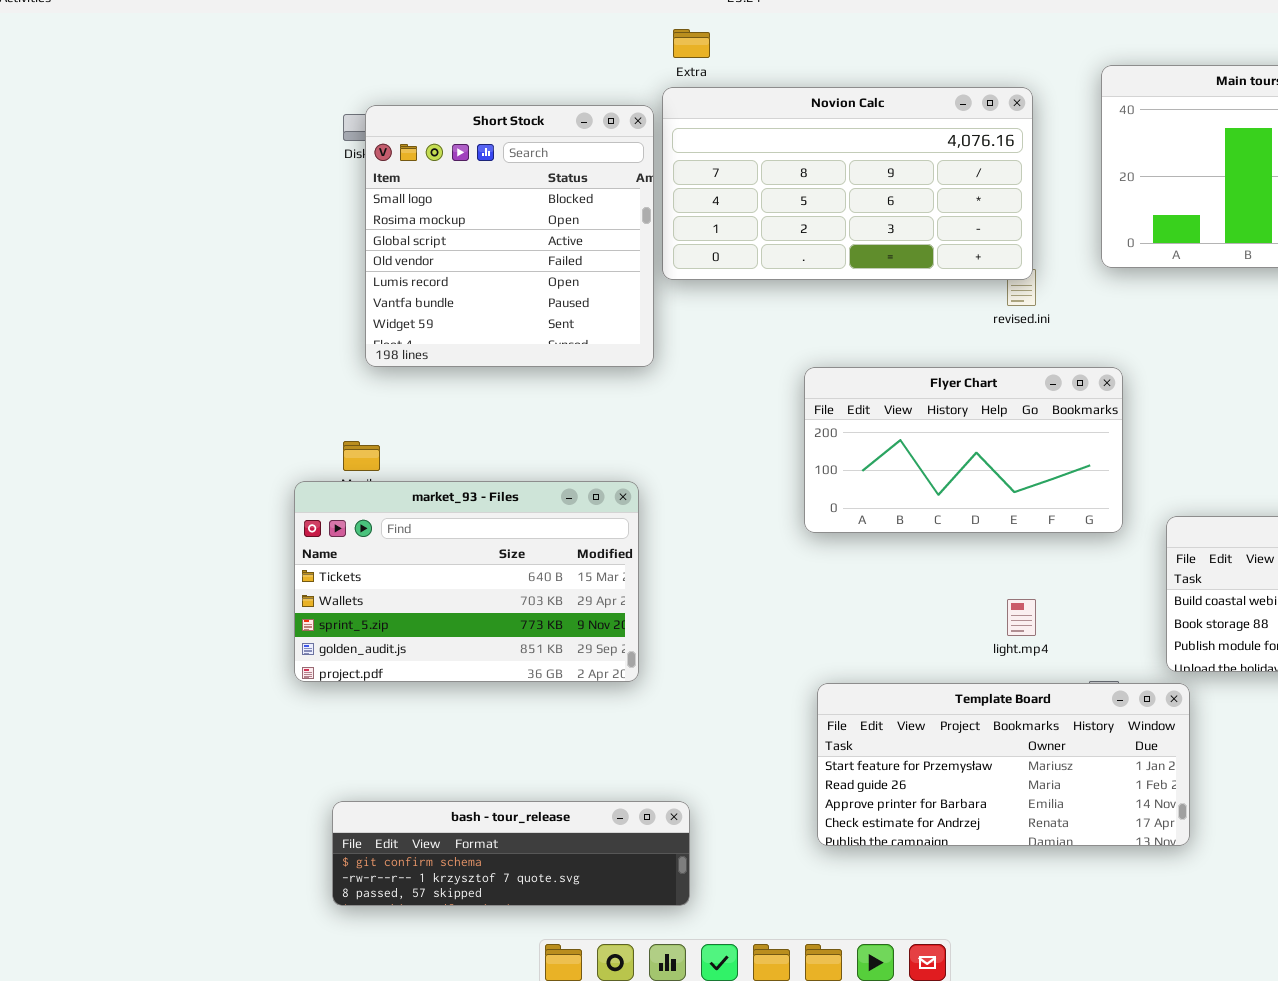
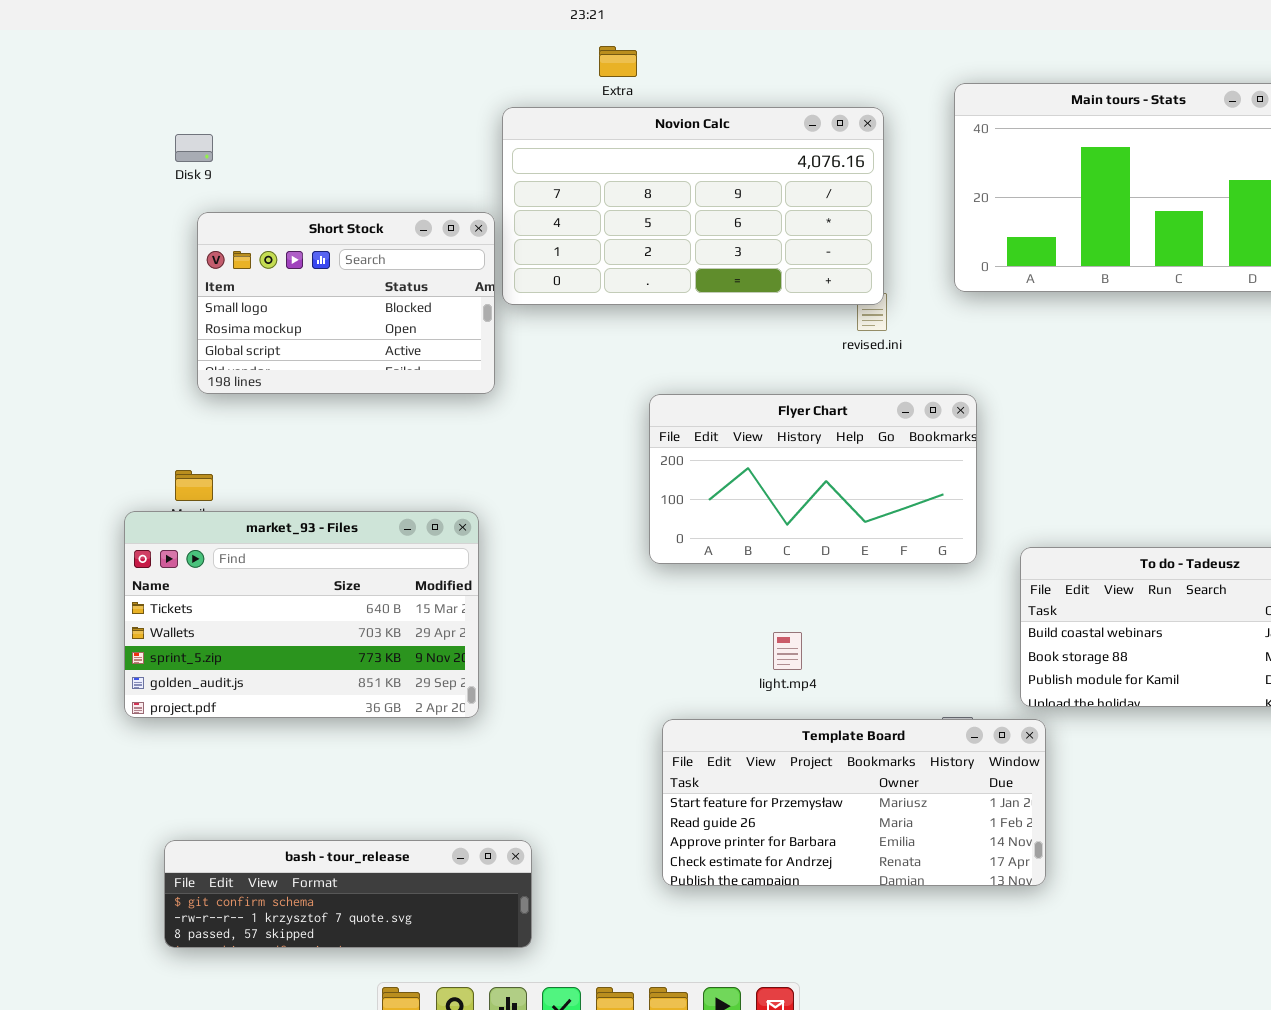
Extra: [673,29,710,58] -> [599,46,637,77], moved
Short Stock: [365,105,654,367] -> [197,212,495,394], resized
light.mp4: [1007,599,1036,636] -> [773,632,802,670], moved

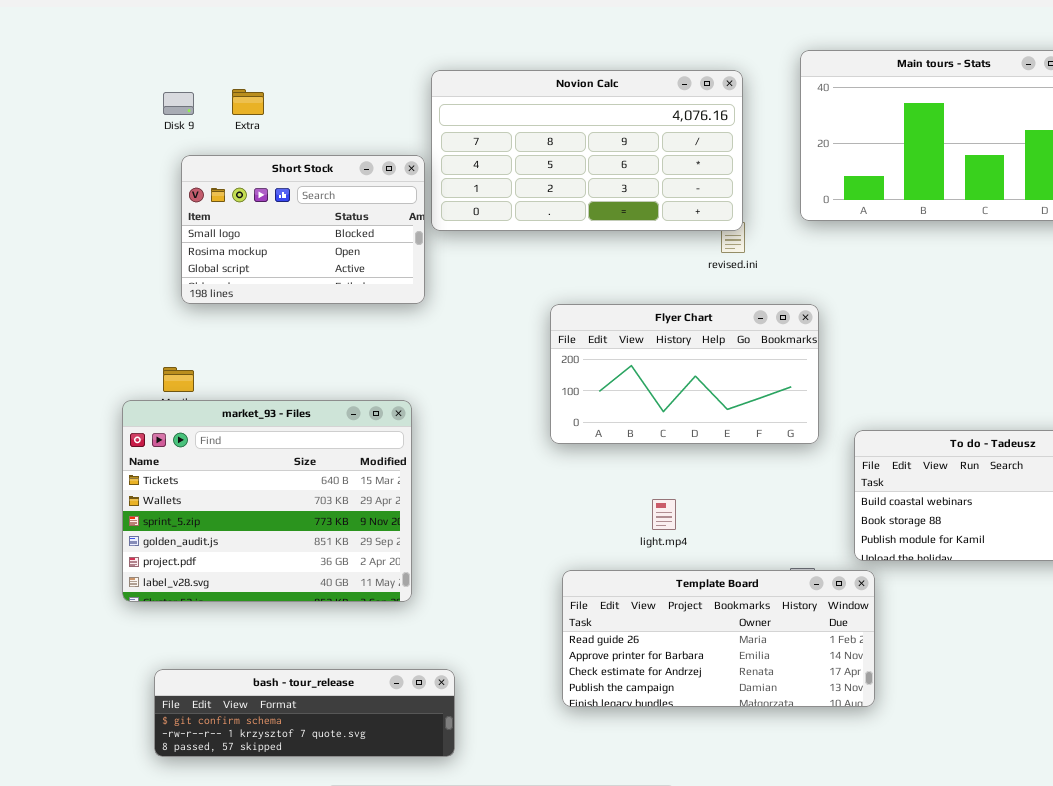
Extra: [599,46,637,77] -> [232,89,264,115], moved
market_93 - Files: [124,511,479,718] -> [122,400,412,602], resized
Template Board: [662,719,1046,886] -> [562,570,875,707], scrolled down 1 row

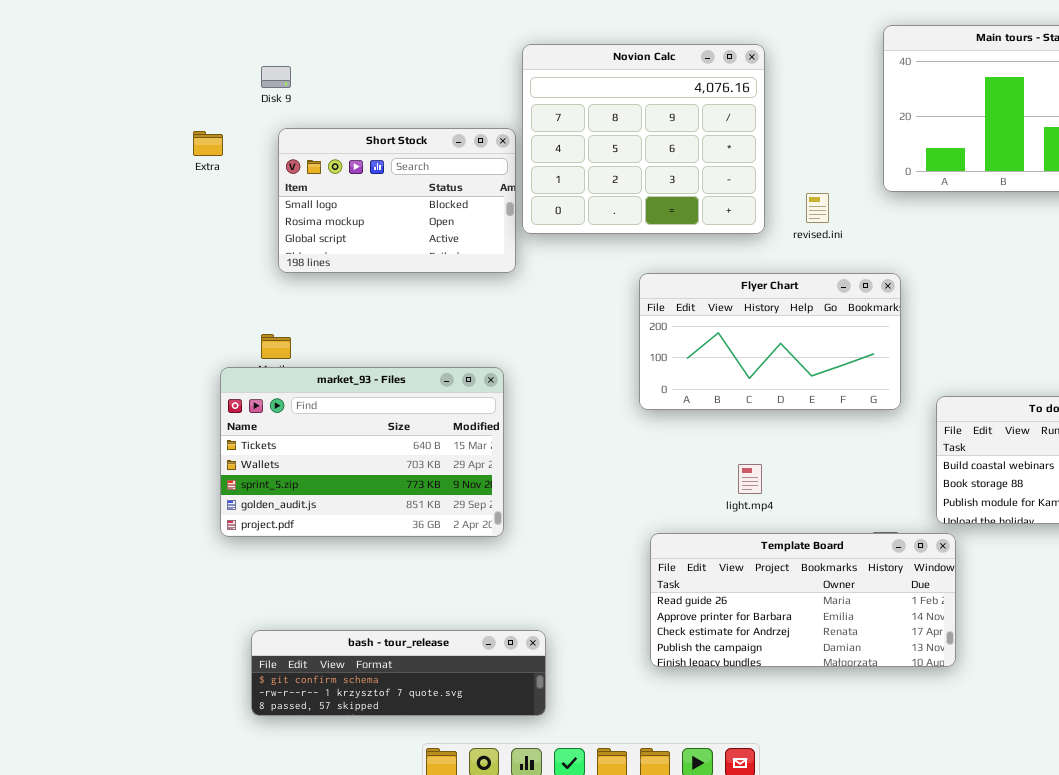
Novion Calc: [431,70,743,231] -> [522,44,765,234], resized
Extra: [232,89,264,115] -> [193,131,223,156], moved
market_93 - Files: [122,400,412,602] -> [220,367,504,537], resized

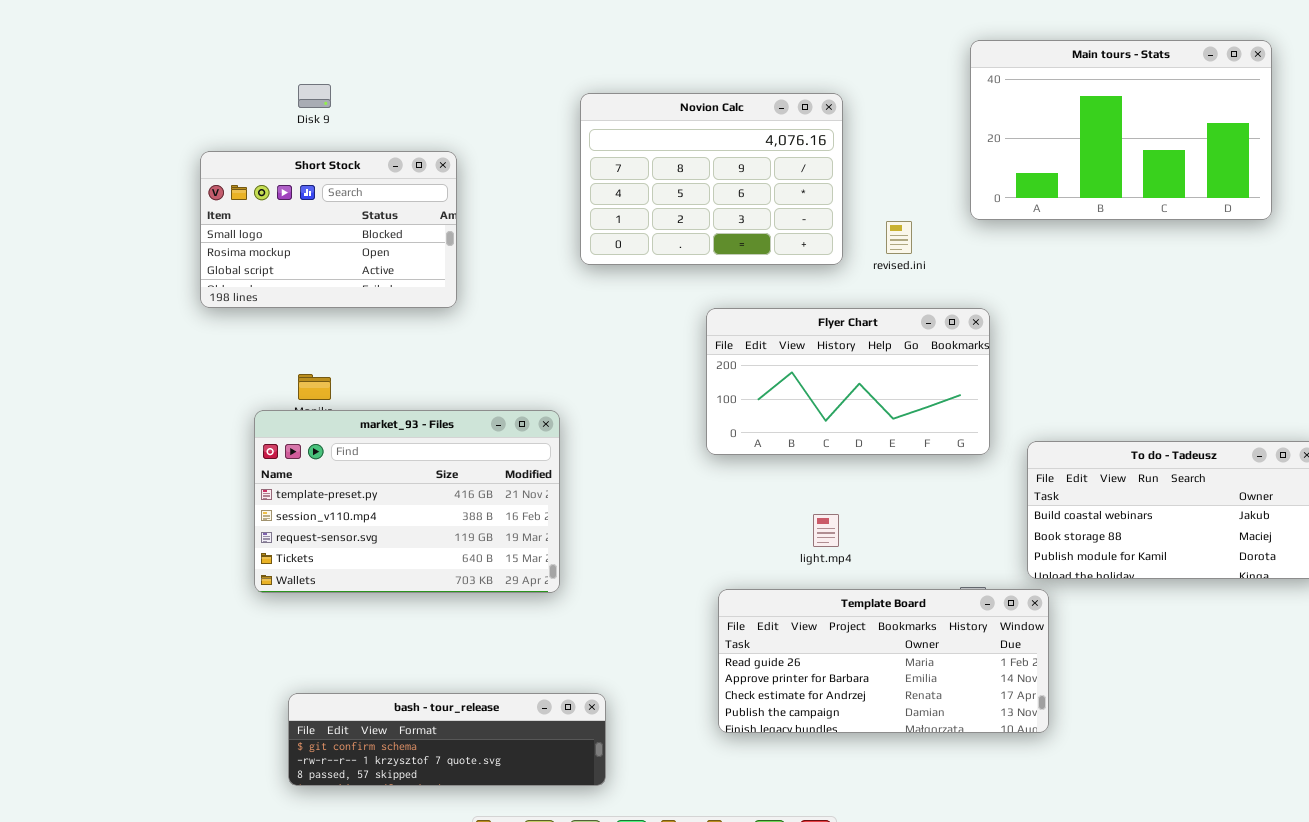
Novion Calc: [522,44,765,234] -> [580,93,843,265], resized
Short Stock: [278,128,516,273] -> [200,151,457,308], moved
market_93 - Files: [220,367,504,537] -> [254,410,560,593], scrolled up 3 rows

